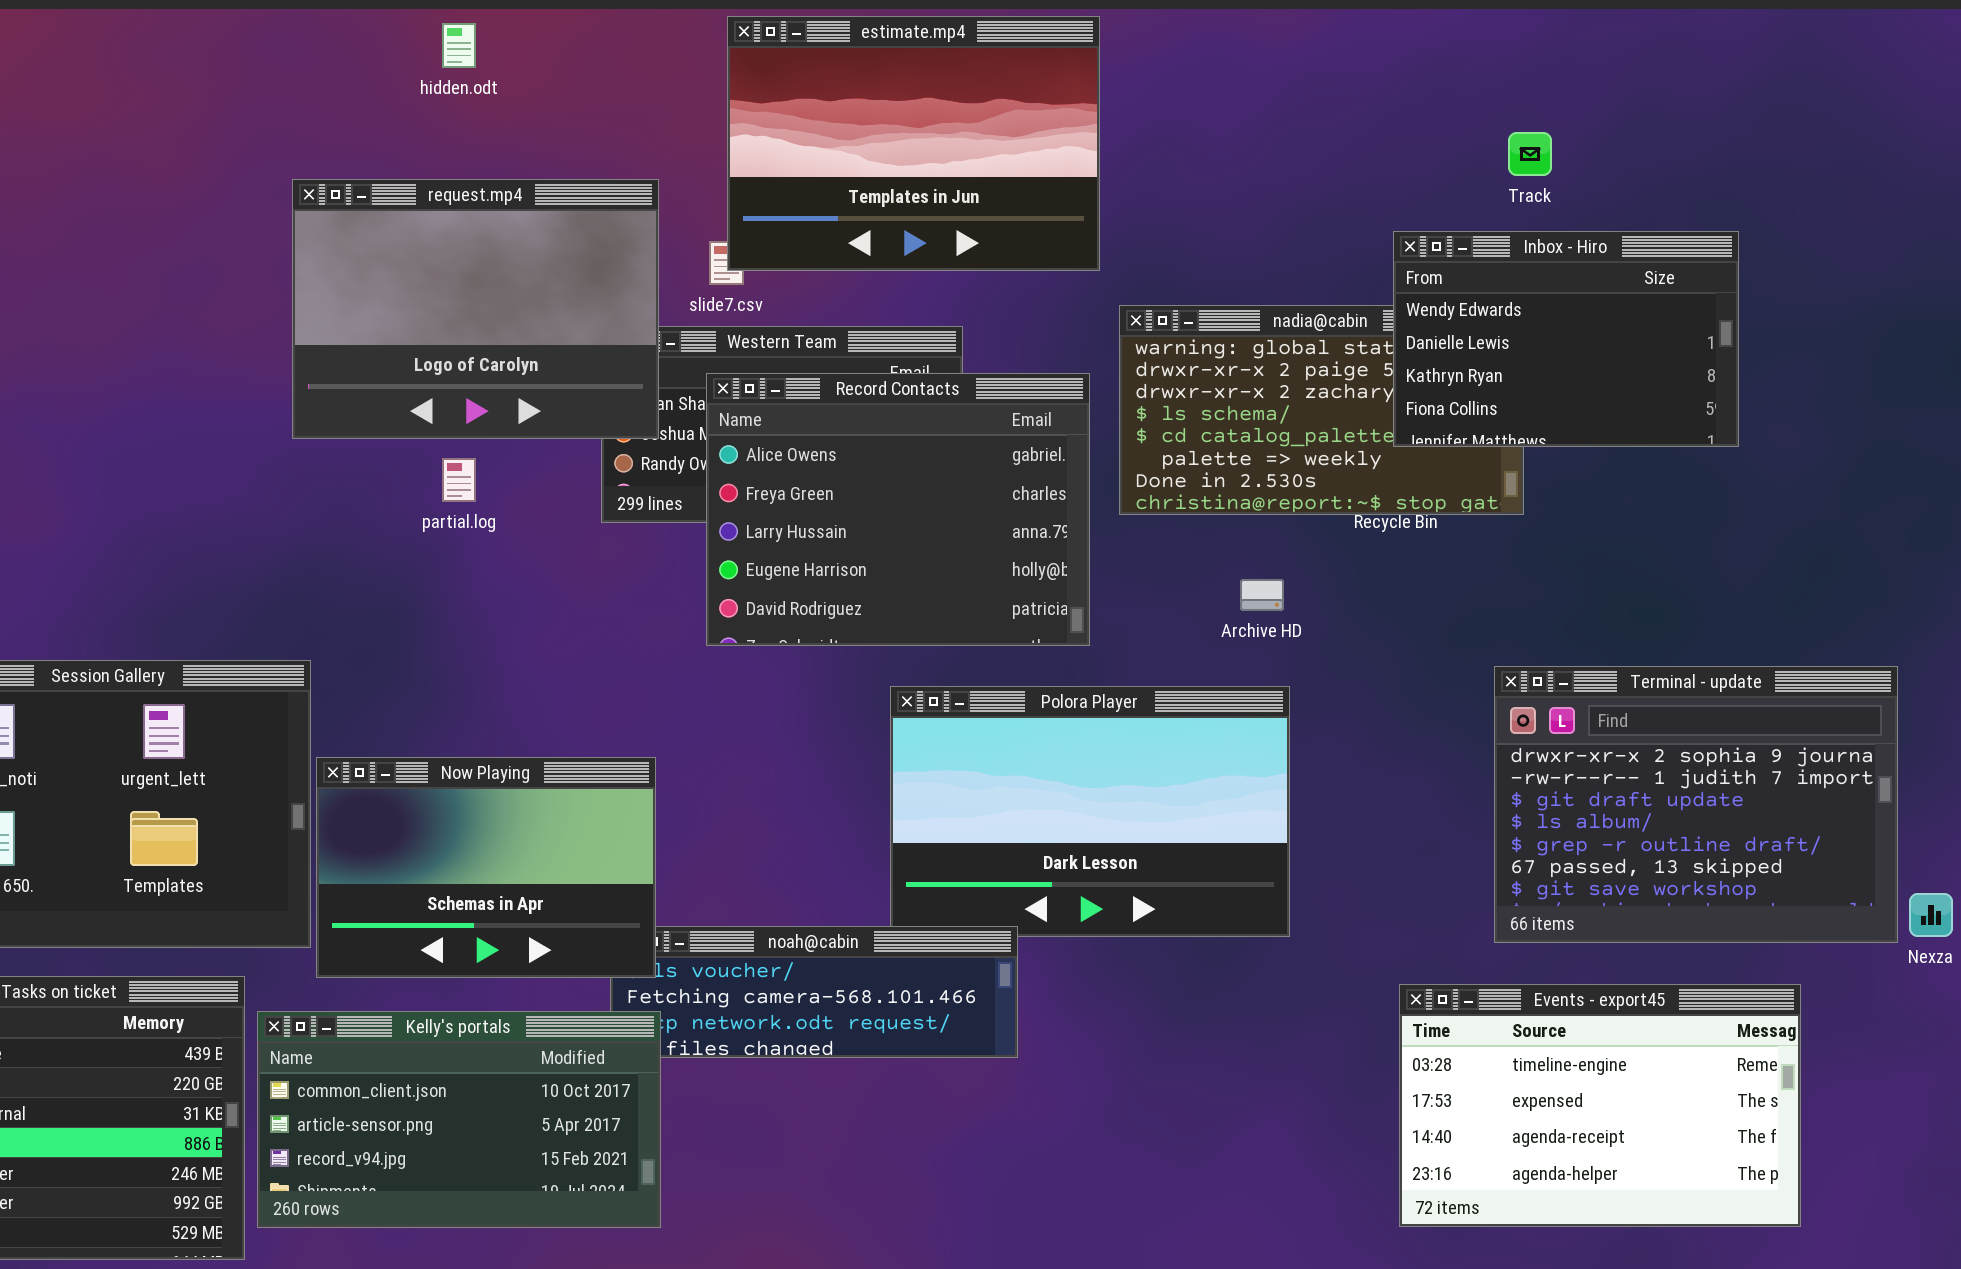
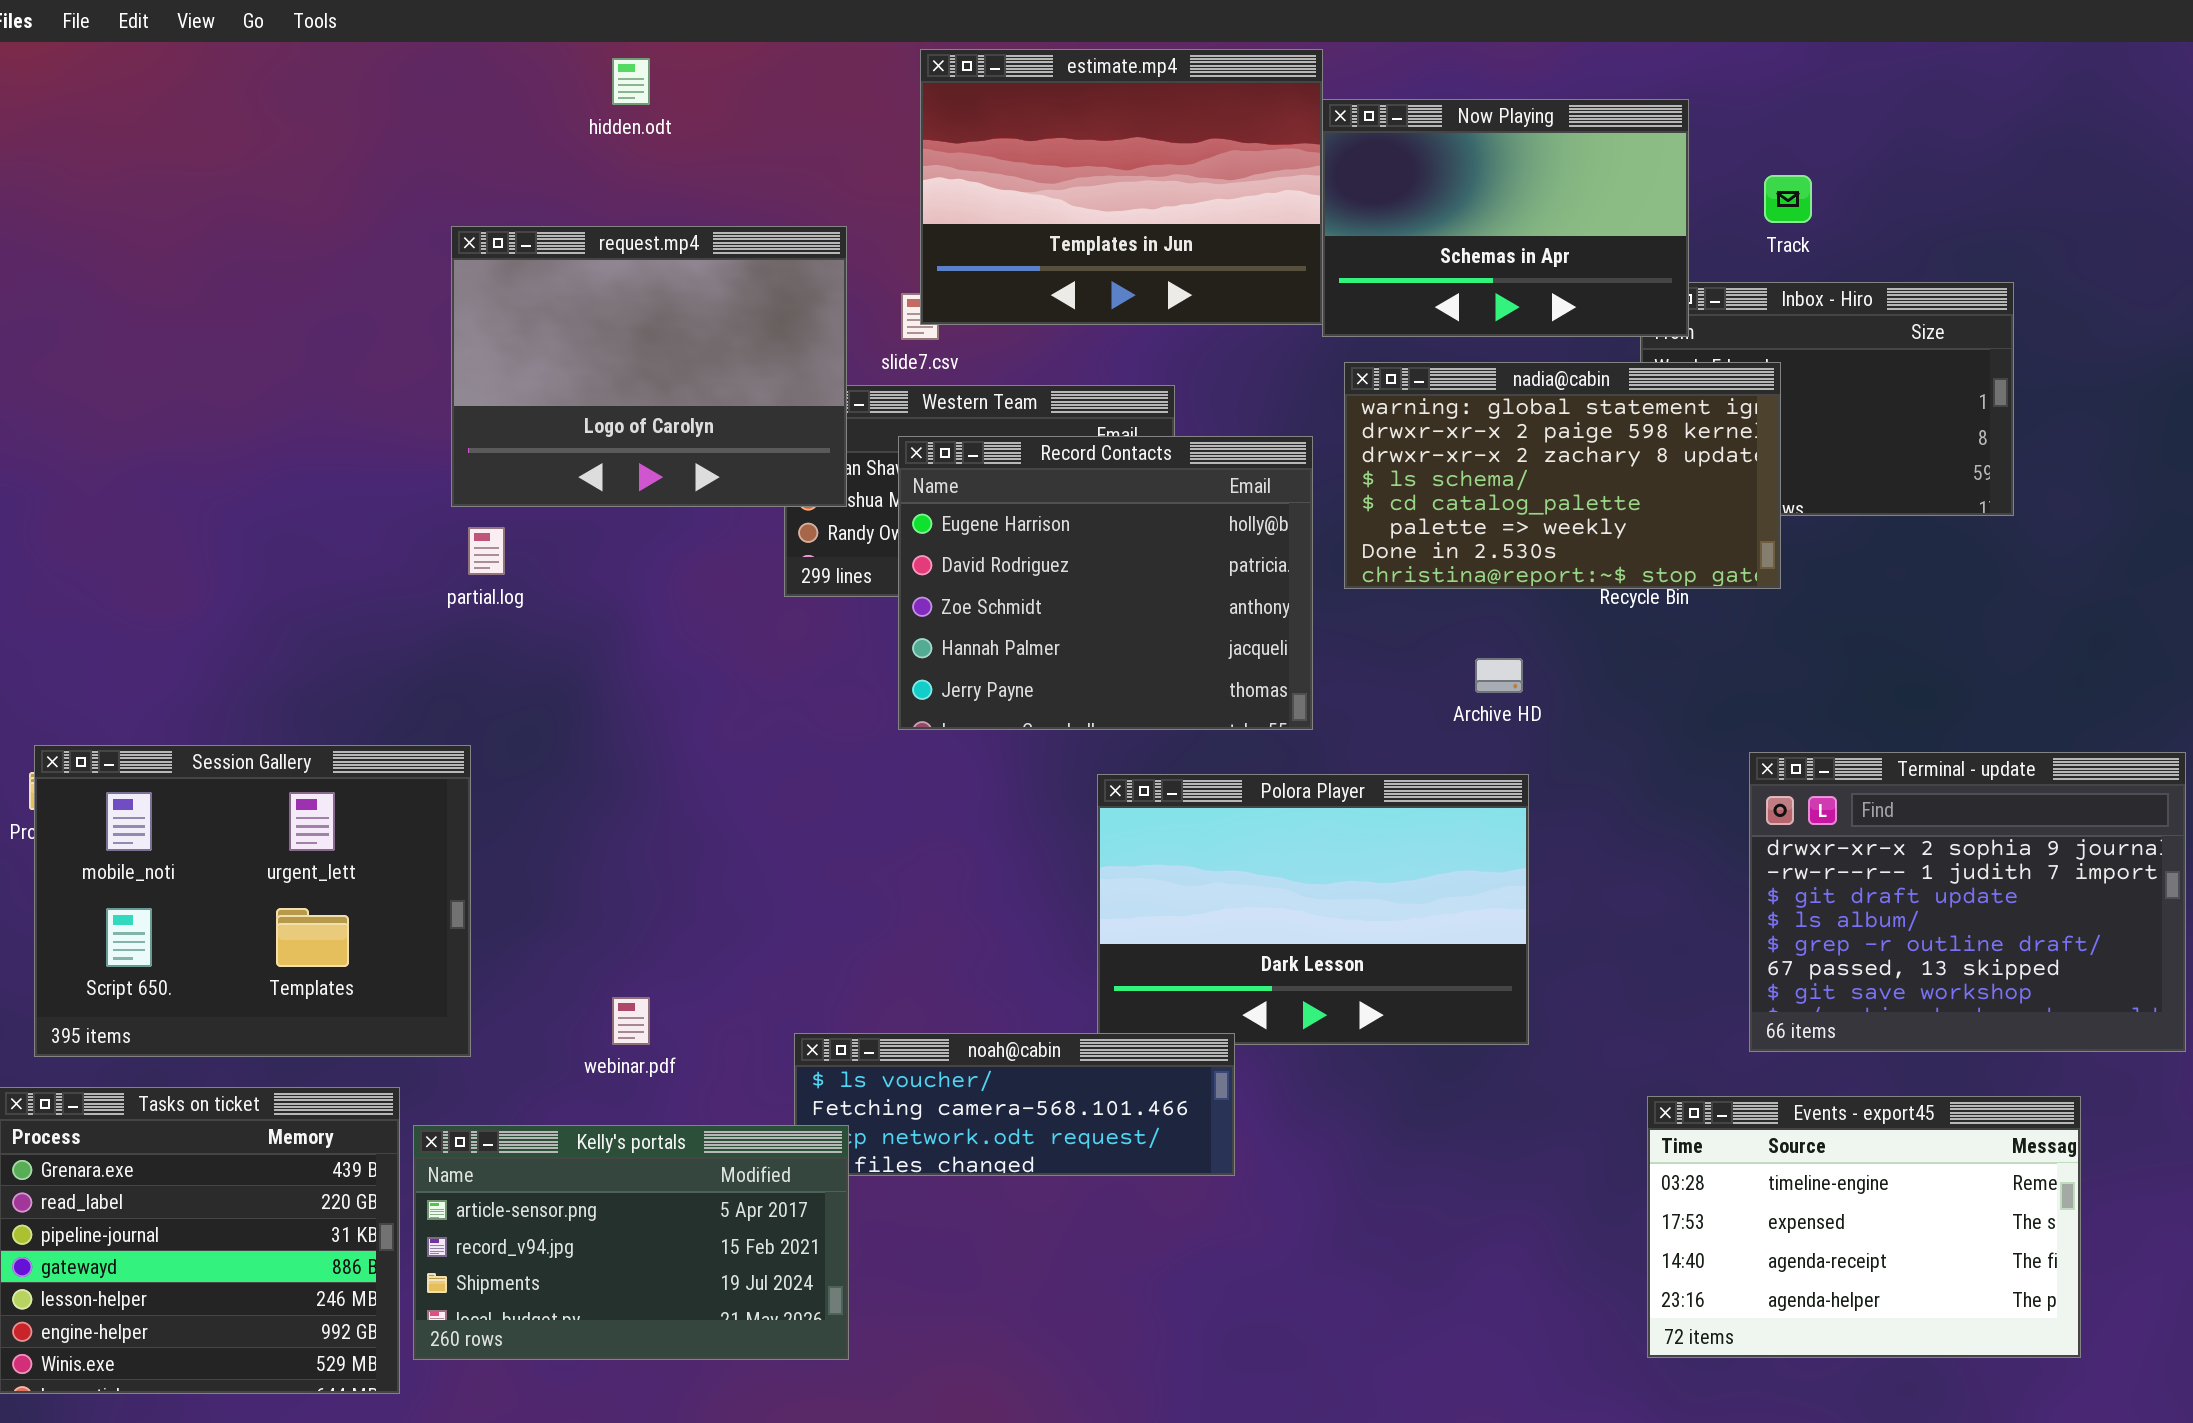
nadia@cabin: [1119,305,1524,515] -> [1344,362,1781,589], raised
Record Contacts: [706,373,1090,646] -> [898,436,1313,730], scrolled down 3 rows
partial.log: [442,458,476,502] -> [468,527,505,575], moved
Now Playing: [316,757,656,978] -> [1322,99,1689,337], moved
Kelly's portals: [257,1011,661,1228] -> [413,1125,849,1360], scrolled down 1 row

